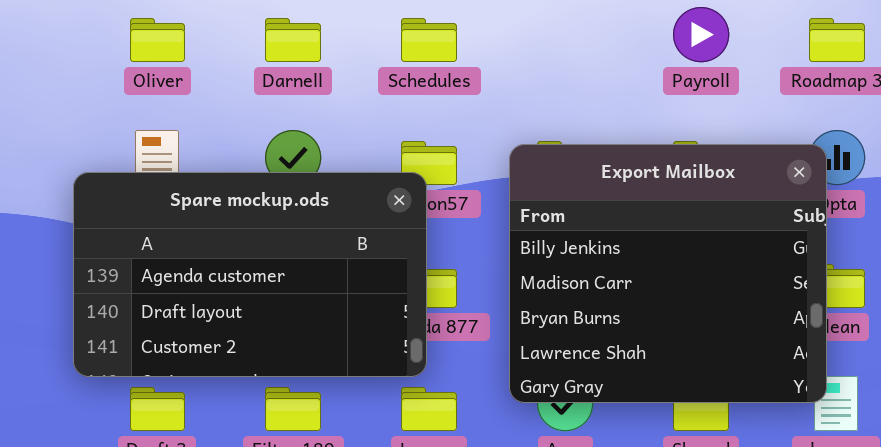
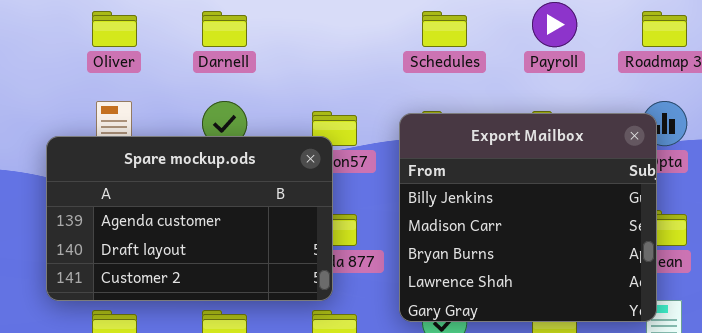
Schedules: [401,18,457,62] -> [422,11,467,47], moved

